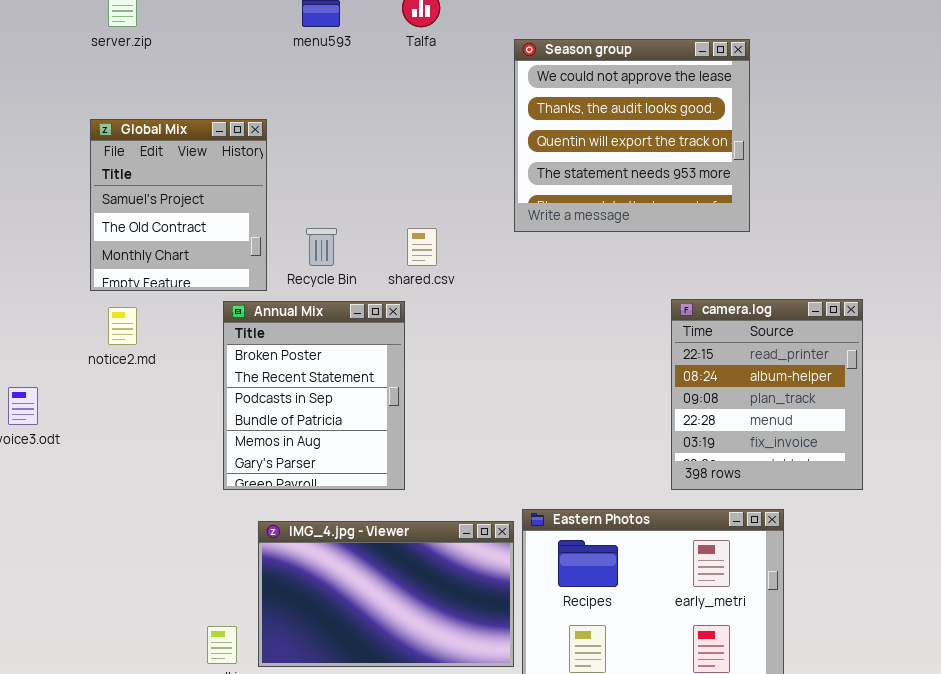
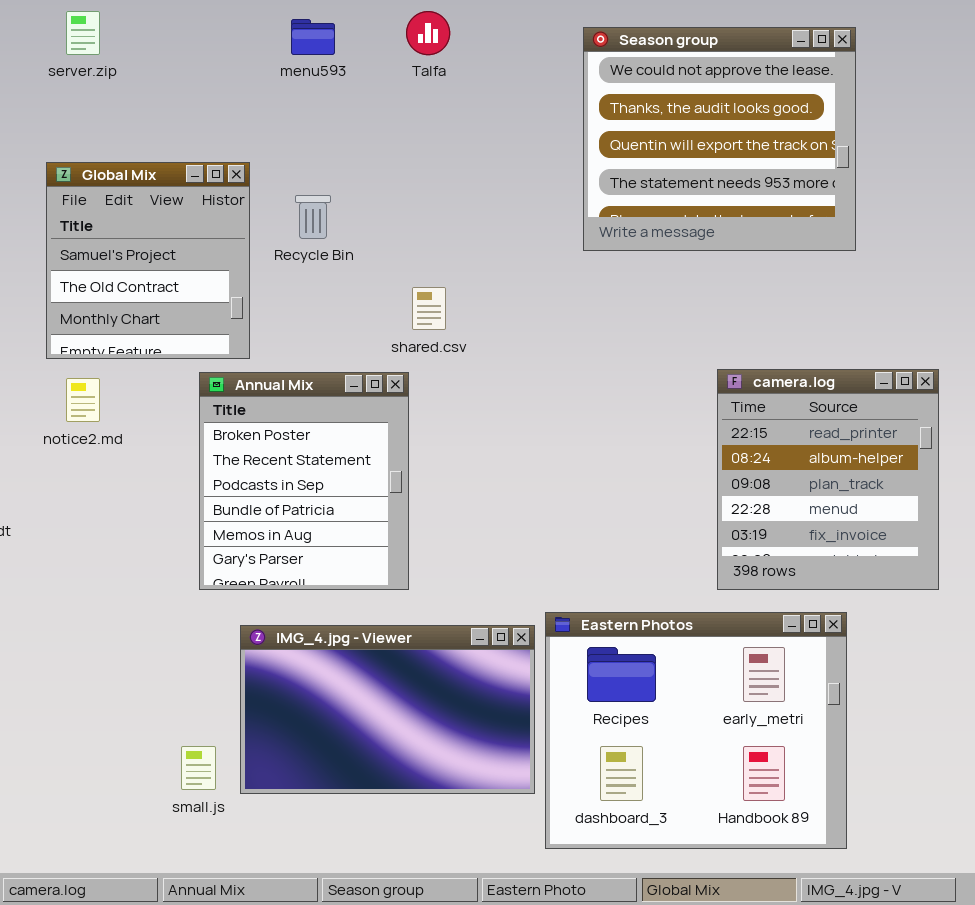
Season group: [514,39,750,232] -> [583,27,856,251], moved
Recycle Bin: [306,228,337,266] -> [295,195,331,239], moved

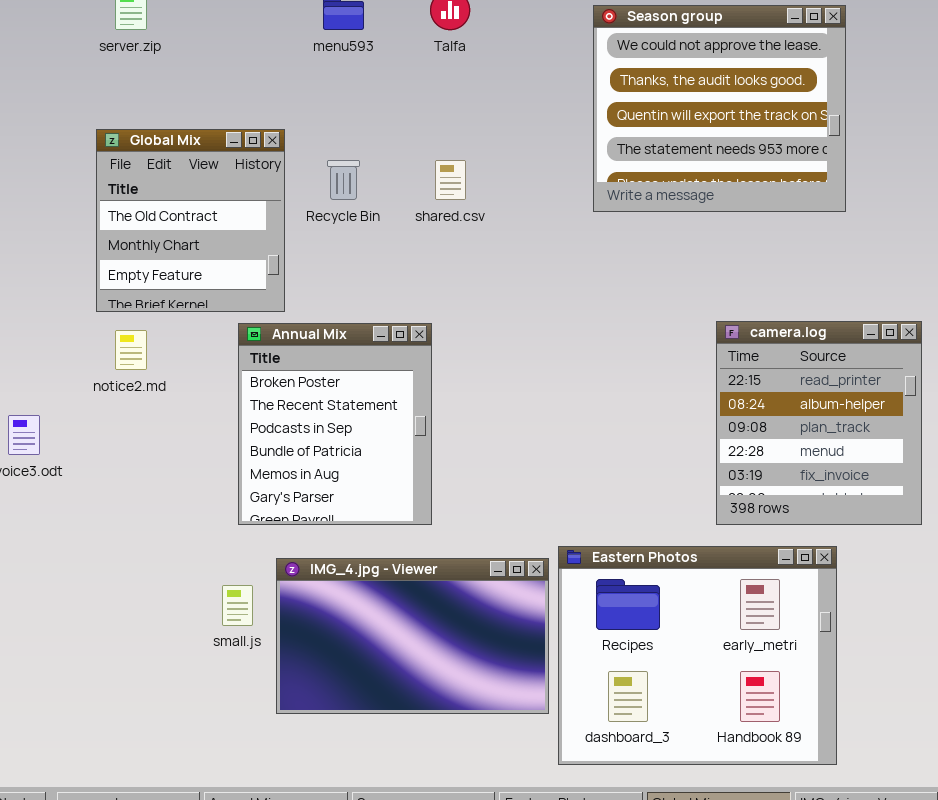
Global Mix: [46,162,250,359] -> [96,129,285,312], scrolled down 1 row
shared.csv: [412,287,446,330] -> [435,160,466,200], moved
small.js: [181,746,216,790] -> [222,585,253,626], moved

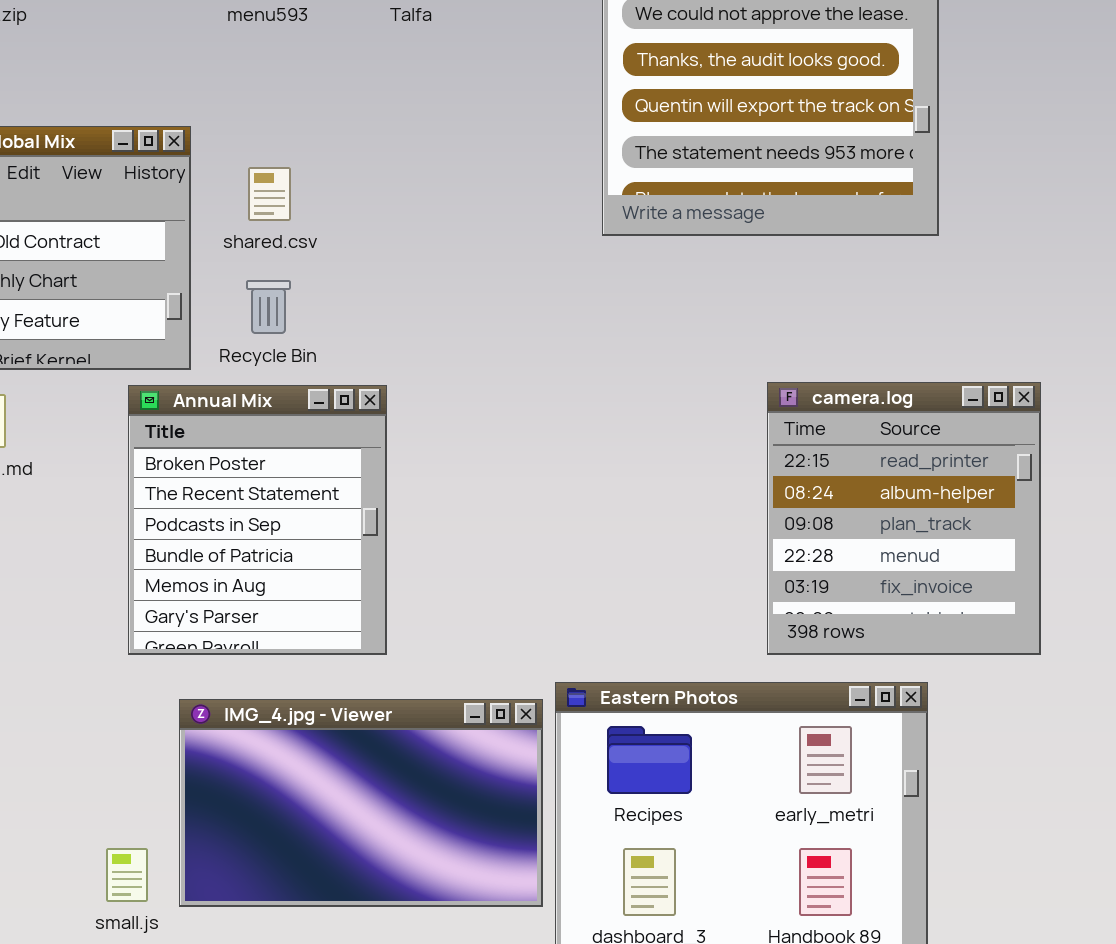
Recycle Bin: [327,160,360,200] -> [246,280,291,334], moved
shared.csv: [435,160,466,200] -> [248,167,291,221], moved
small.js: [222,585,253,626] -> [106,848,148,902], moved

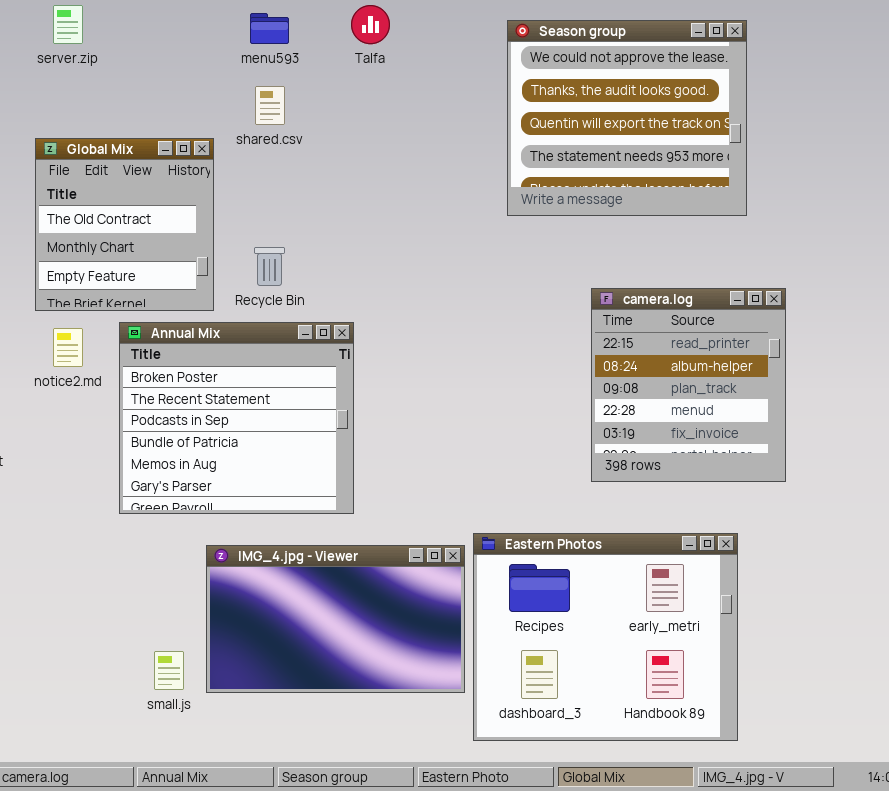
shared.csv: [248,167,291,221] -> [255,86,285,125], moved
camera.log: [767,382,1041,655] -> [591,288,786,482], moved
Annual Mix: [128,385,387,655] -> [119,322,354,514], resized

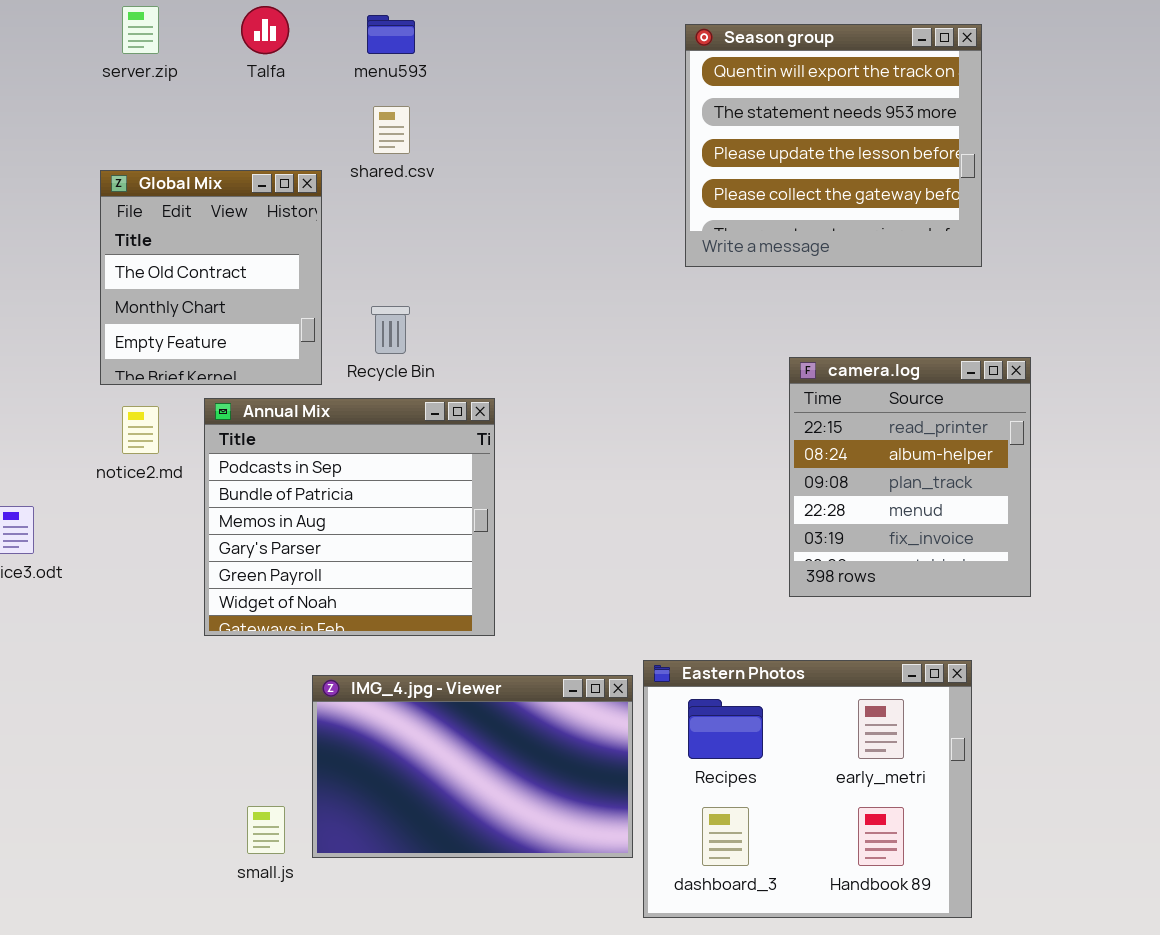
Talfa: [351,5,390,44] -> [241,6,289,54], moved
Season group: [507,20,747,216] -> [685,24,982,267], scrolled down 2 rows
Annual Mix: [119,322,354,514] -> [204,398,495,636], scrolled down 2 rows

